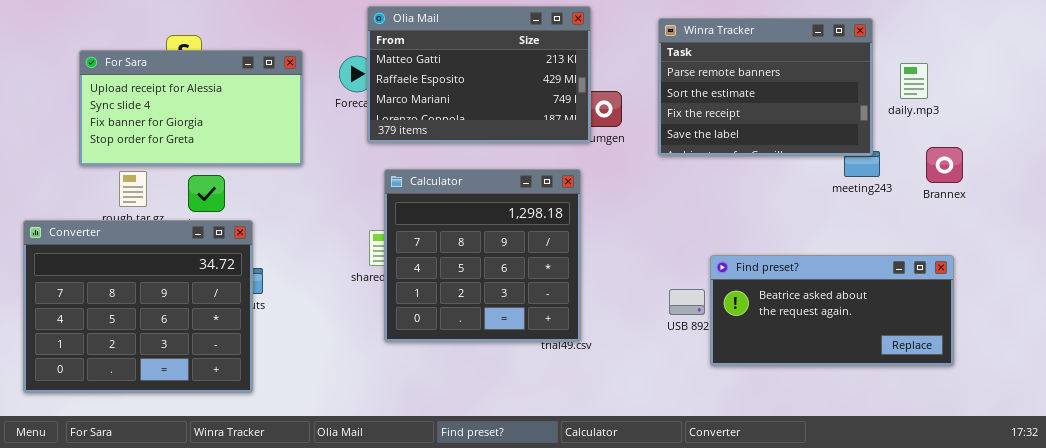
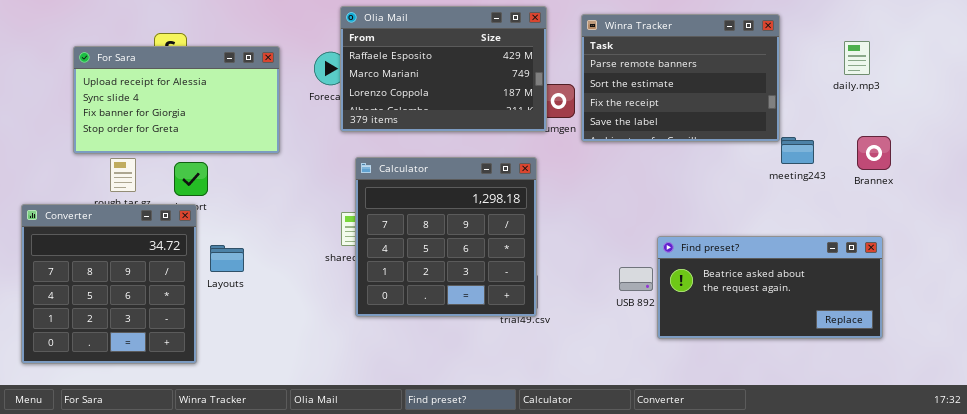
Olia Mail: [367,6,591,143] -> [340,6,547,132], scrolled down 1 row
Winra Tracker: [658,18,873,156] -> [581,14,780,142], moved
daily.mp3: [900,63,928,99] -> [844,41,870,75], moved
Converter: [23,220,253,393] -> [21,204,197,364], resized

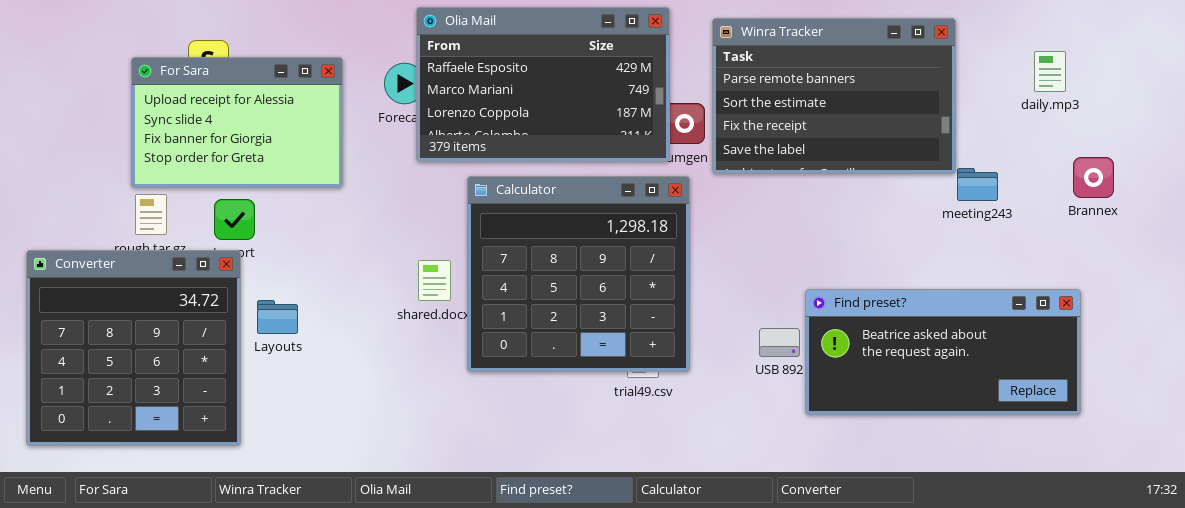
For Sara: [73,46,280,154] -> [131,57,343,188], resized
Brannex: [857,136,891,170] -> [1073,157,1114,198], moved
Calculator: [355,157,537,317] -> [467,176,690,372], moved

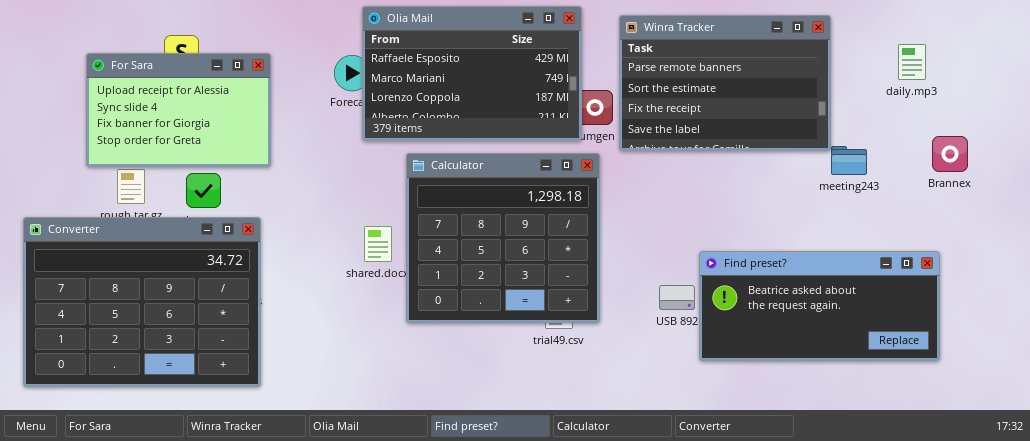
For Sara: [131,57,343,188] -> [86,53,271,167], moved
Converter: [26,250,241,446] -> [23,217,261,387], resized

